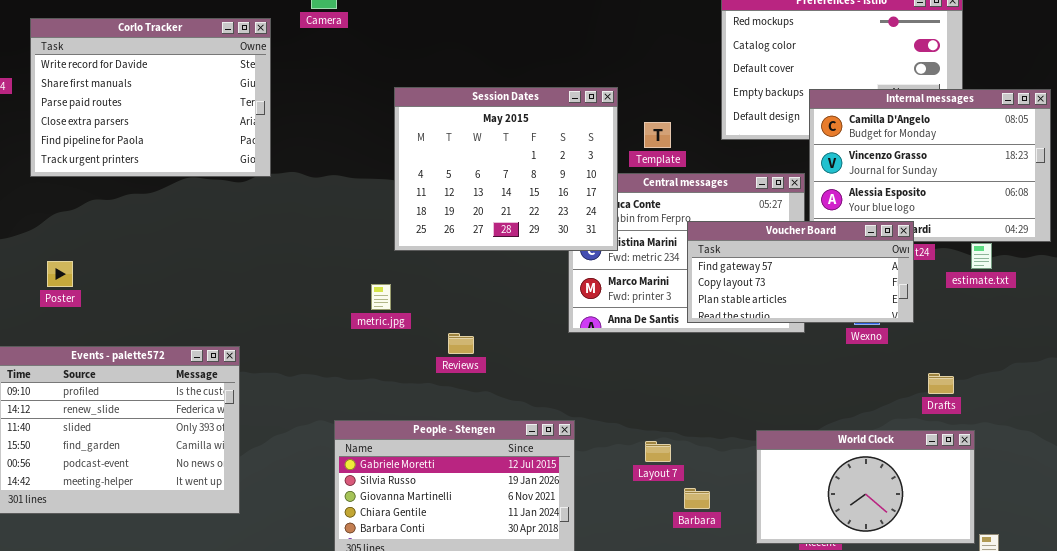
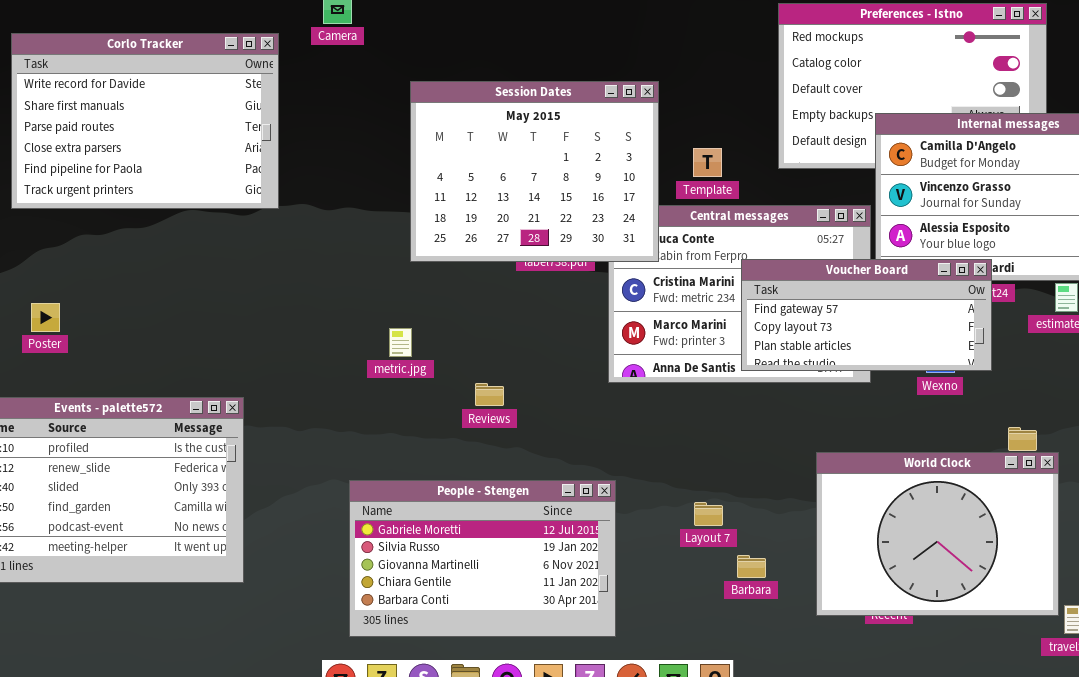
Session Dates: [394,87,618,251] -> [410,81,659,262], moved
World Clock: [756,430,975,544] -> [816,452,1059,616], resized

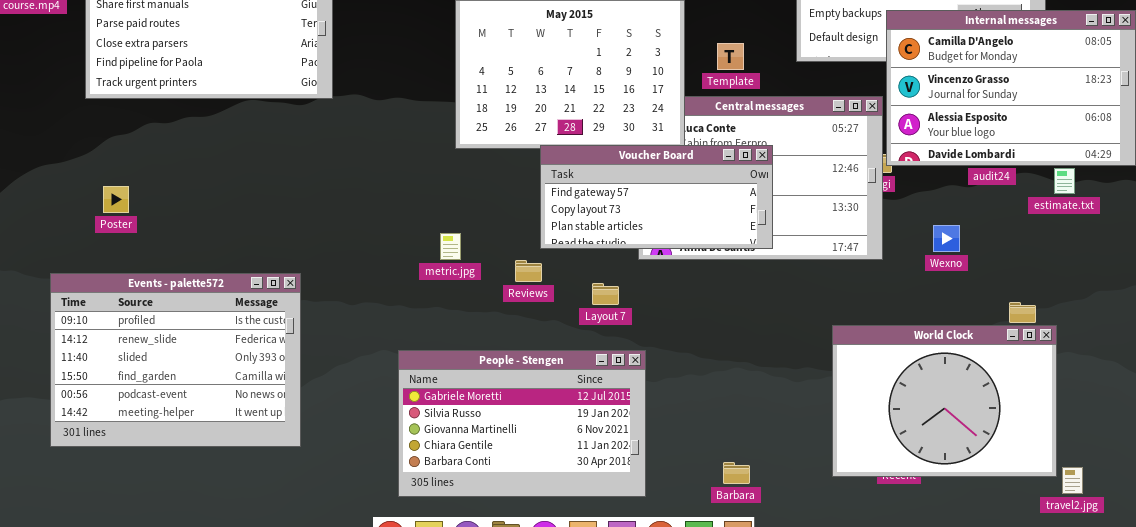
Voucher Board: [741,259,992,371] -> [540,145,773,249], moved
metric.jpg: [389,328,412,357] -> [440,233,461,260], moved
Layout 7: [694,502,723,526] -> [592,283,619,305], moved
Barbara: [737,555,766,578] -> [723,462,750,484], moved

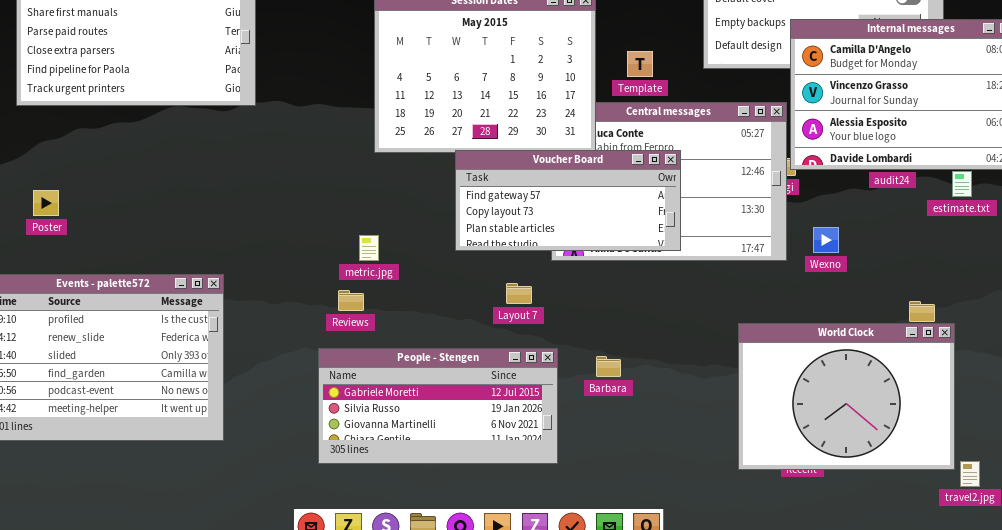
Wexno: [933,225,960,252] -> [813,227,839,253], moved
Reviews: [515,260,542,282] -> [338,290,364,311], moved
People - Stengen: [398,350,646,497] -> [318,348,558,464], resized
Barbara: [723,462,750,484] -> [596,356,621,377], moved

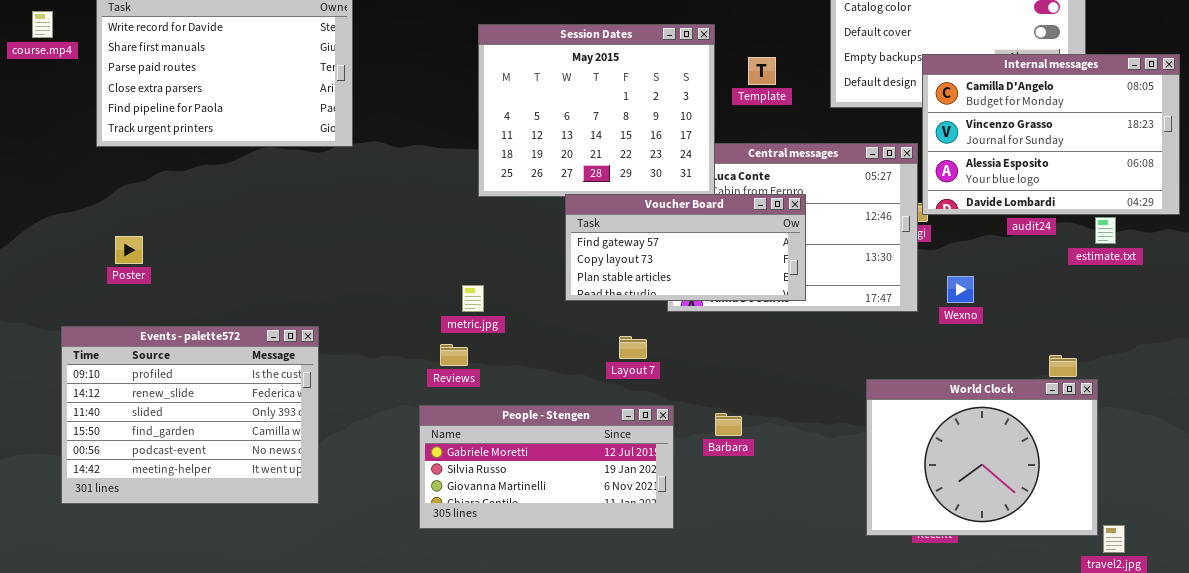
Template: [627,51,653,77] -> [748,57,776,85], moved

